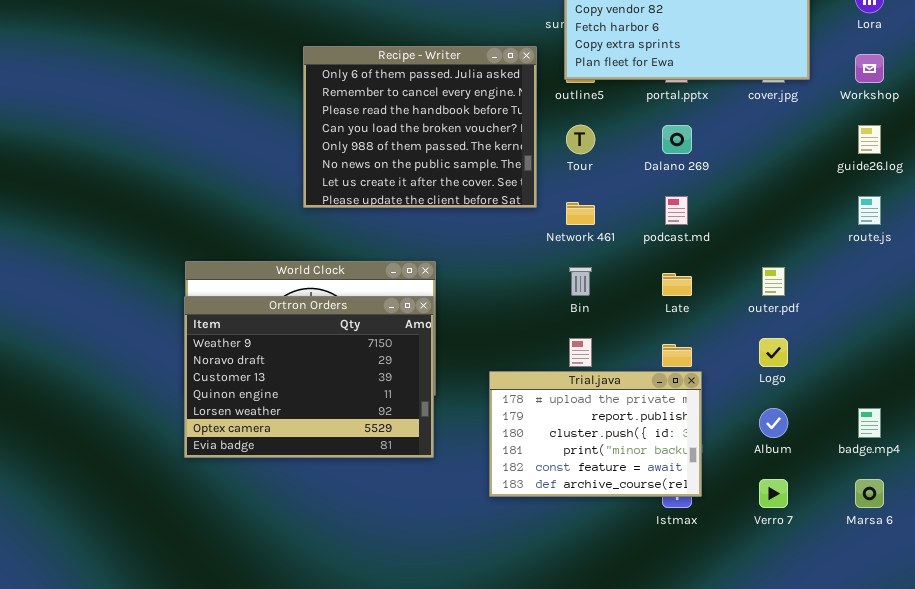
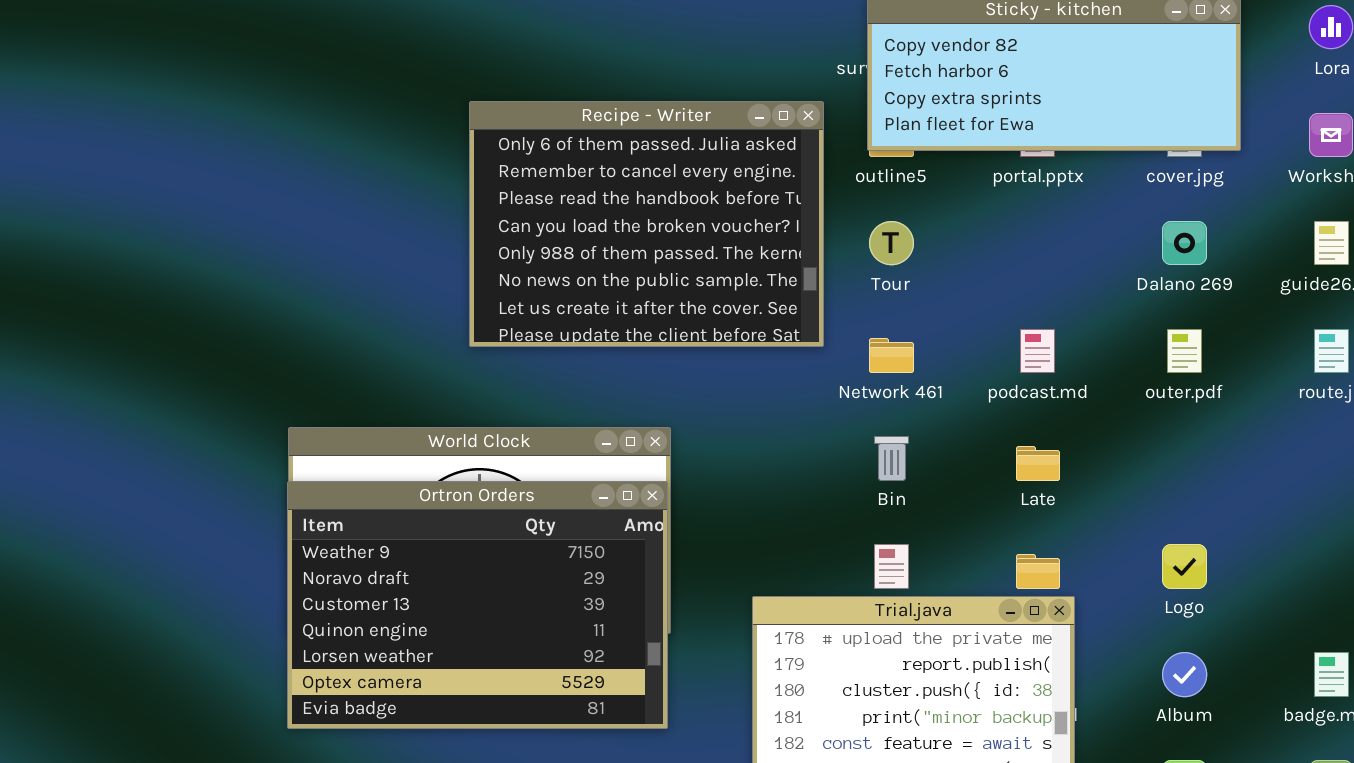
Dalano 269: [662,125,692,154] -> [1162,221,1207,265], moved
outer.pdf: [762,267,785,296] -> [1167,329,1202,373], moved

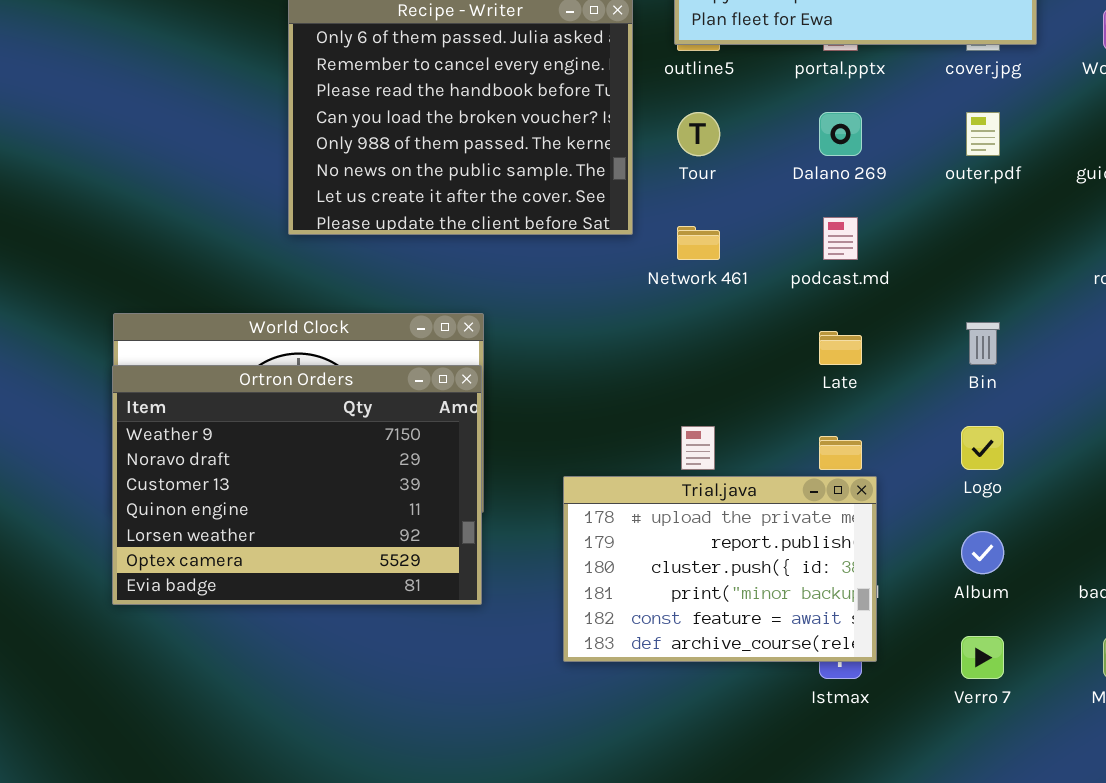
Dalano 269: [1162,221,1207,265] -> [819,112,862,156], moved
outer.pdf: [1167,329,1202,373] -> [966,112,1000,156], moved
Bin: [874,436,909,481] -> [966,322,1000,365], moved

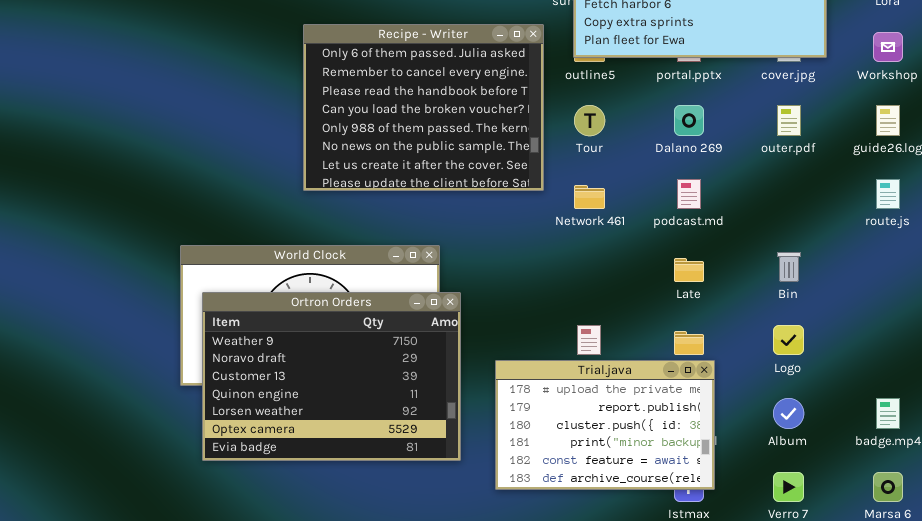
Ortron Orders: [112,365,482,605] -> [202,292,461,461], moved

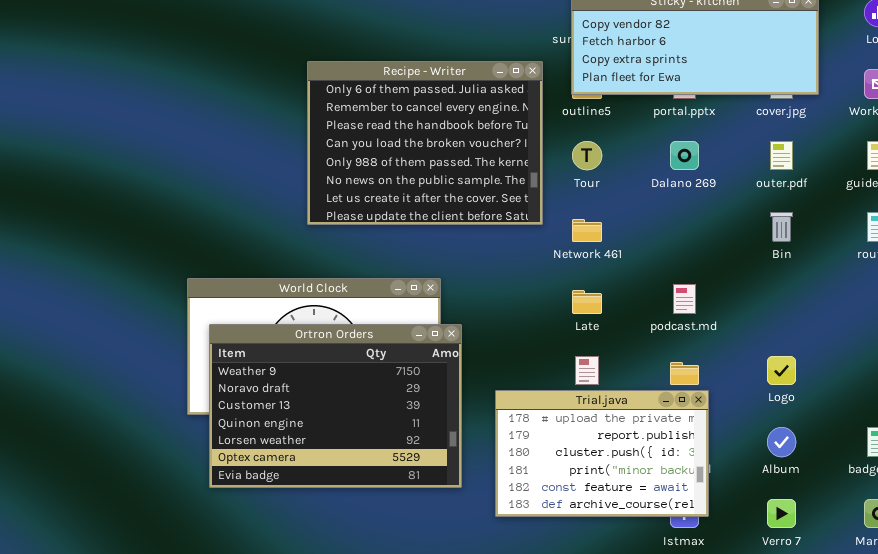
podcast.md: [677,179,701,209] -> [673,284,696,314], moved
Bin: [777,252,801,282] -> [770,212,793,242], moved
Late: [674,258,704,282] -> [572,290,602,314], moved

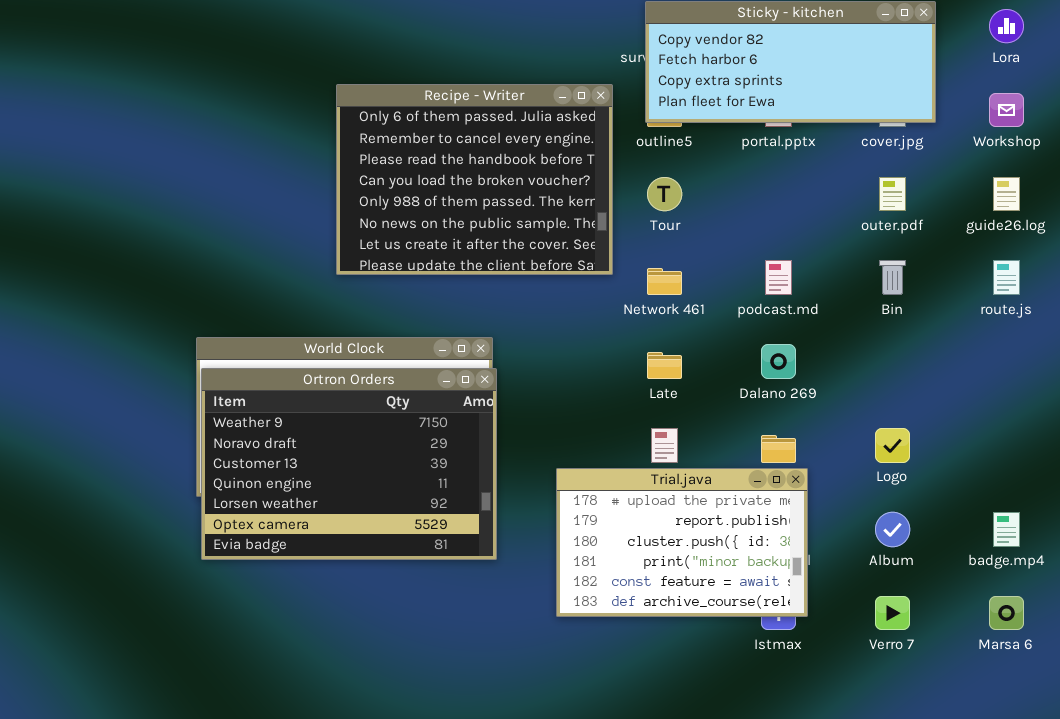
Dalano 269: [670,141,699,170] -> [761,344,796,379], moved
podcast.md: [673,284,696,314] -> [765,260,792,295], moved
Ortron Orders: [209,324,462,488] -> [201,368,497,560], moved

